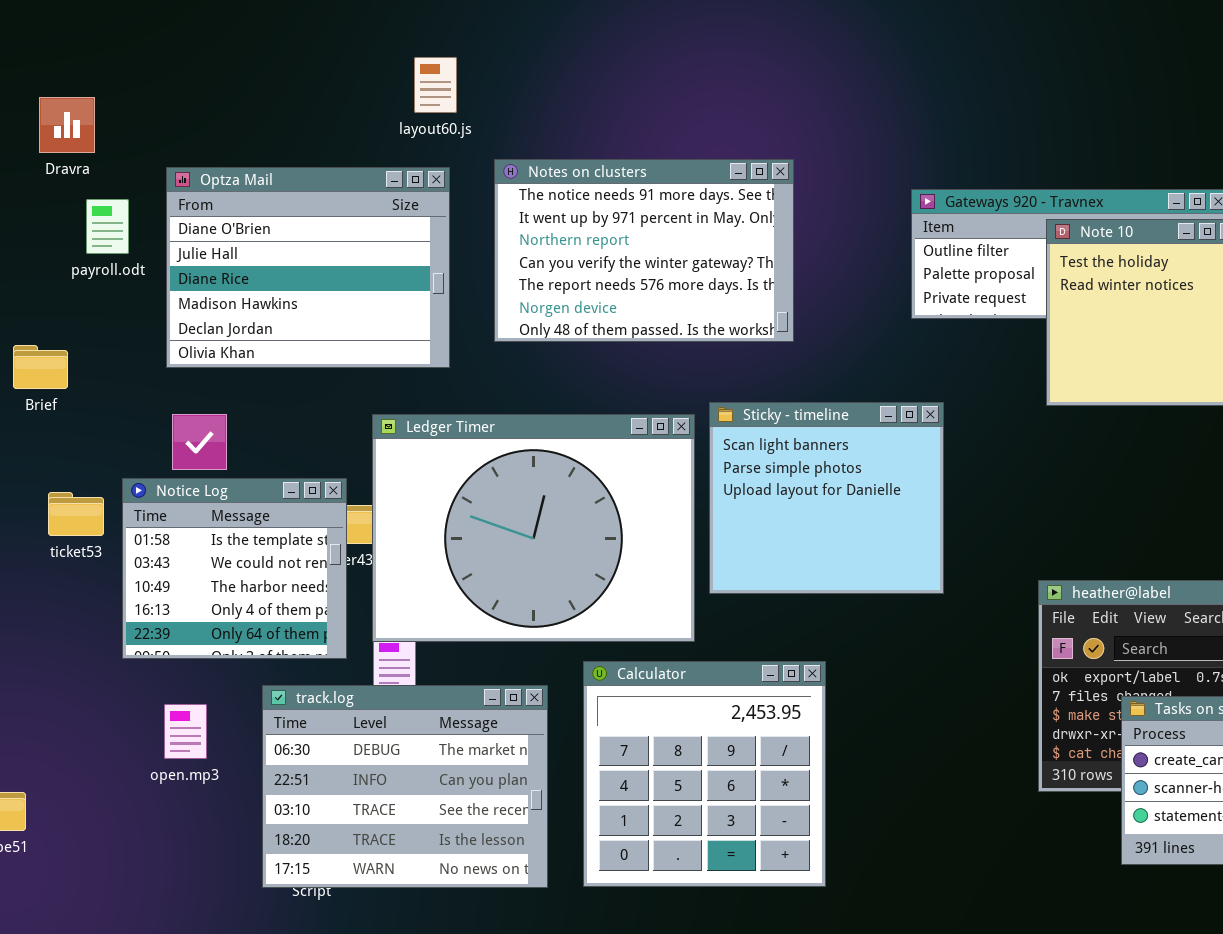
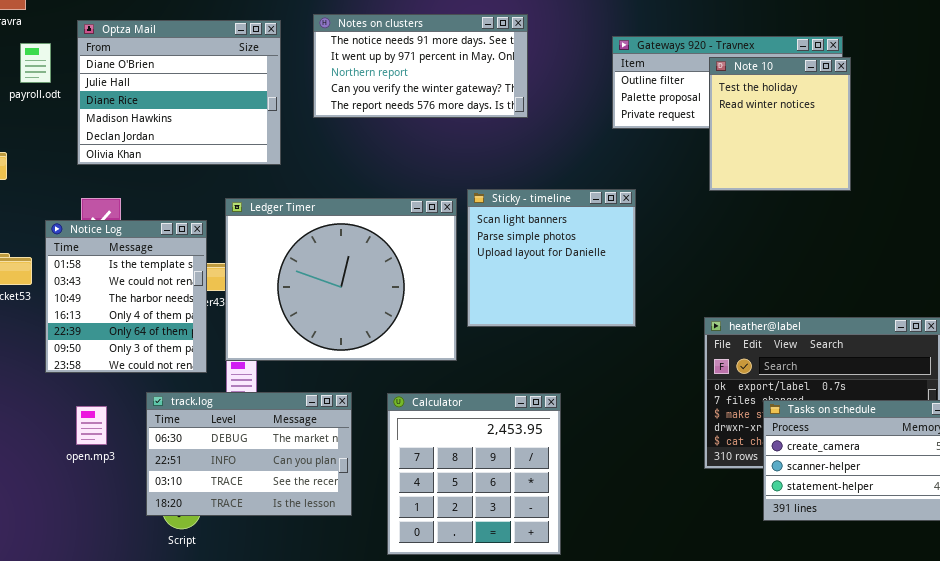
Notes on clusters: [494,159,794,342] -> [313,14,528,118], resized
Notice Log: [122,478,347,659] -> [45,220,207,373], resized
Calculator: [583,661,826,887] -> [387,393,561,555], moved
track.log: [262,685,548,888] -> [146,392,352,516], resized

